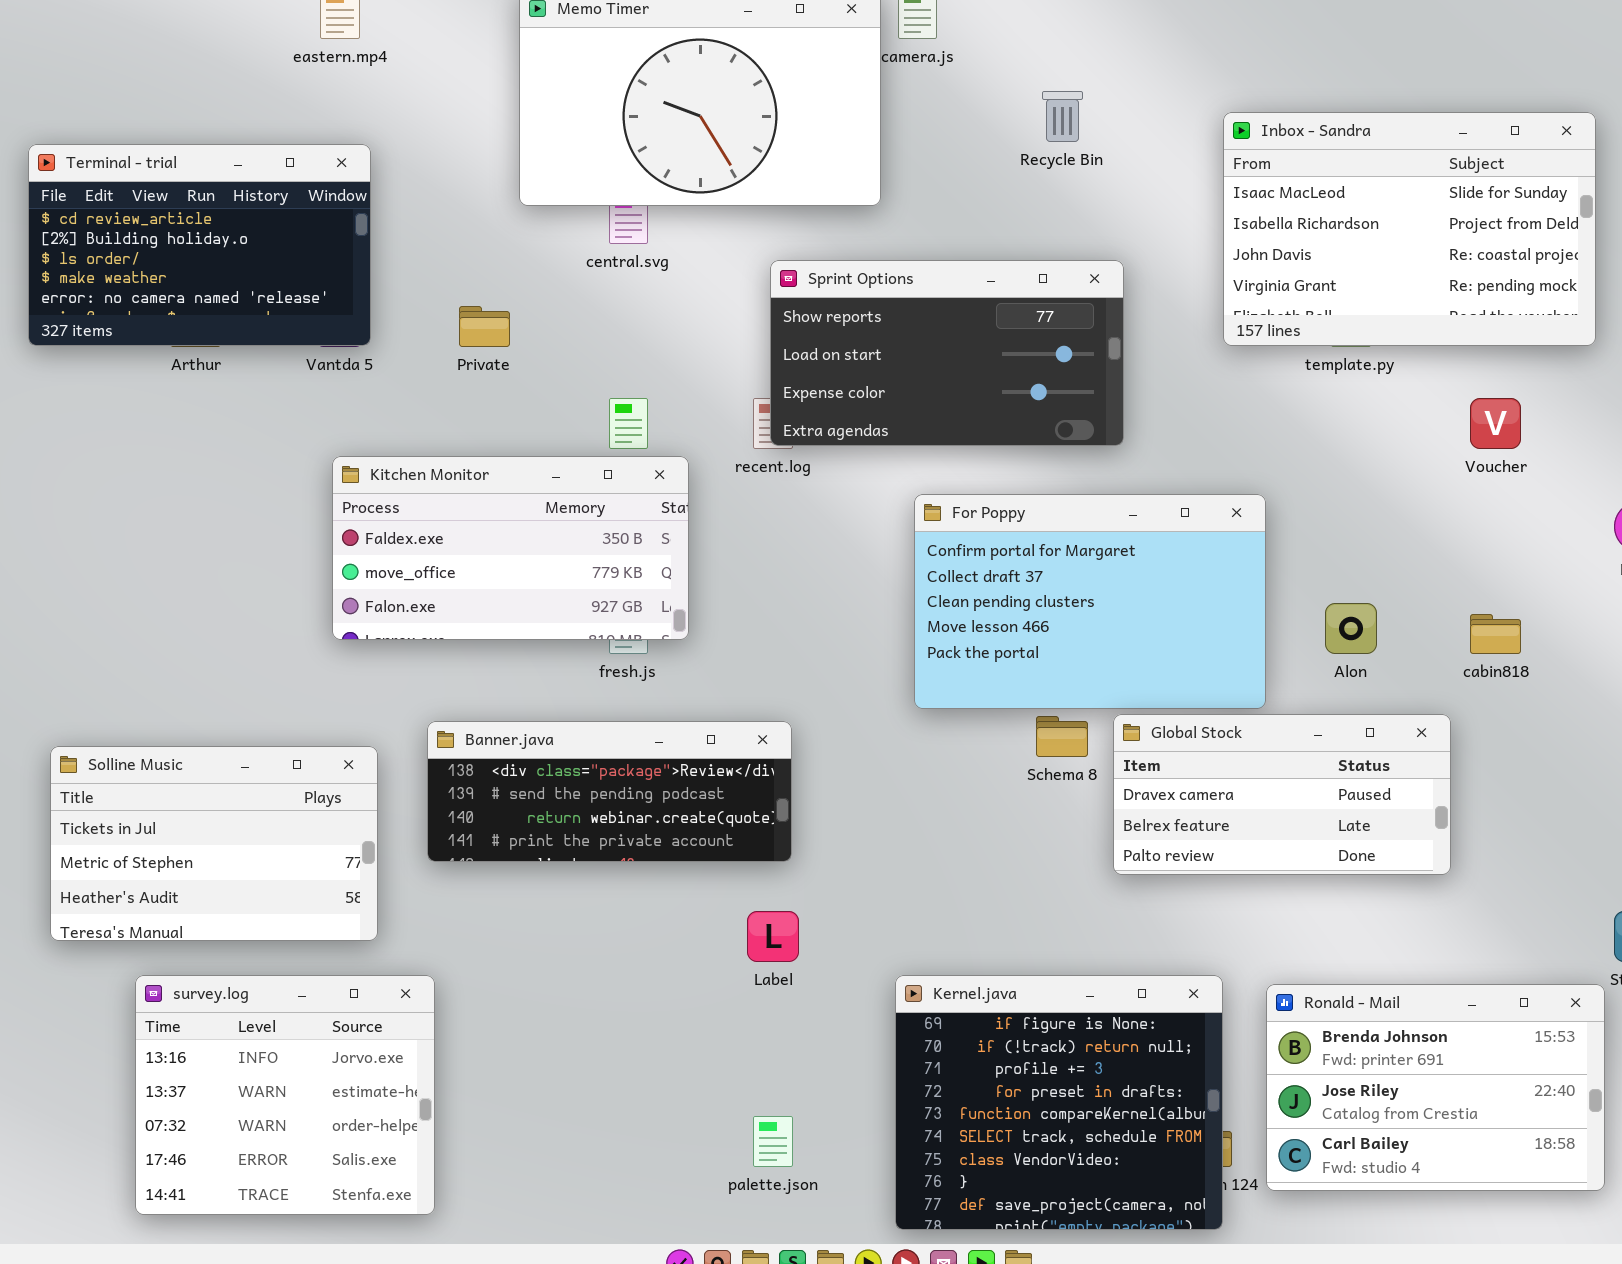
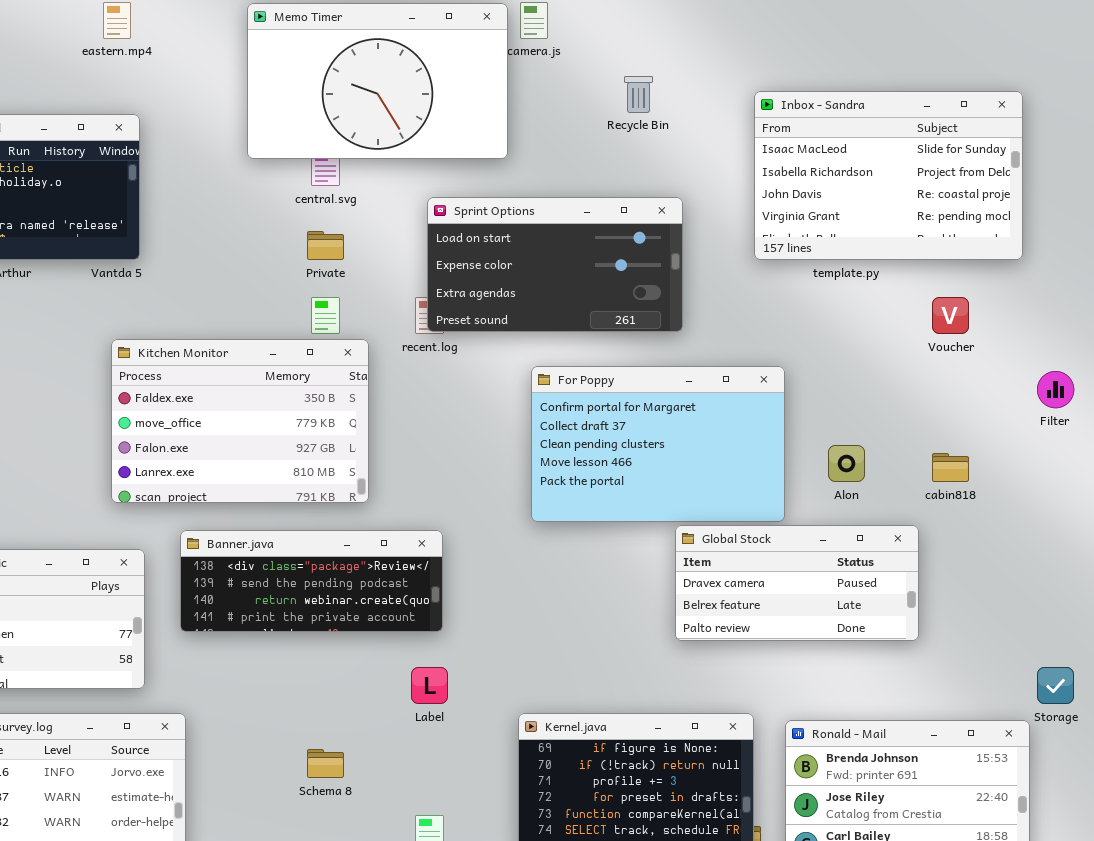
Sprint Options: [770,260,1124,446] -> [427,197,683,332], scrolled down 1 row
Private: [459,306,510,347] -> [307,231,344,260], moved
Kitchen Monitor: [332,456,689,640] -> [111,339,369,503], resized
Schema 8: [1036,716,1088,757] -> [307,749,344,778], moved

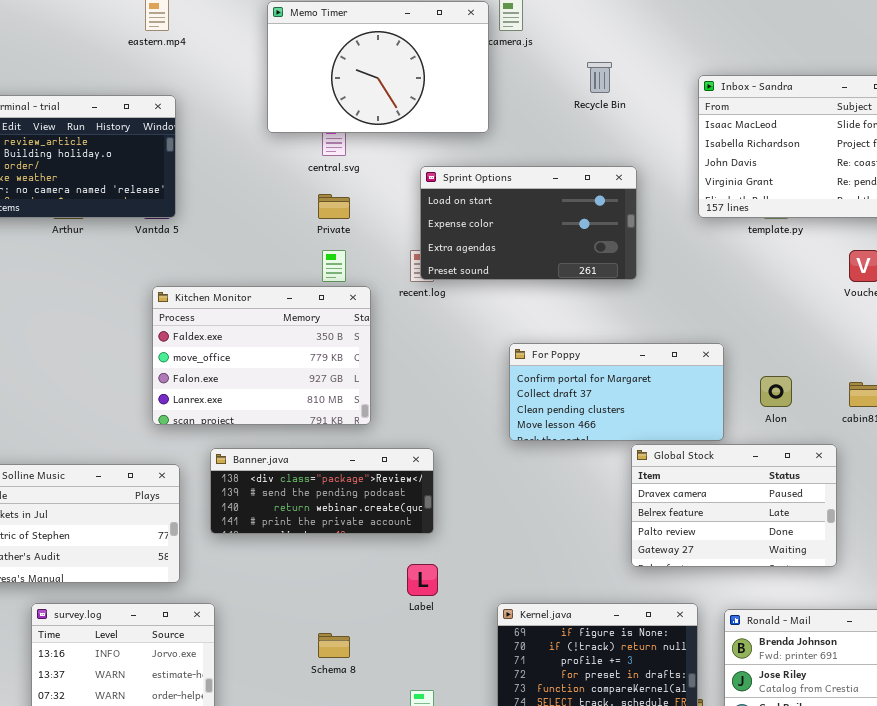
For Poppy: [531,366,785,522] -> [509,343,724,441], resized
Global Stock: [675,525,919,641] -> [631,444,837,567], resized

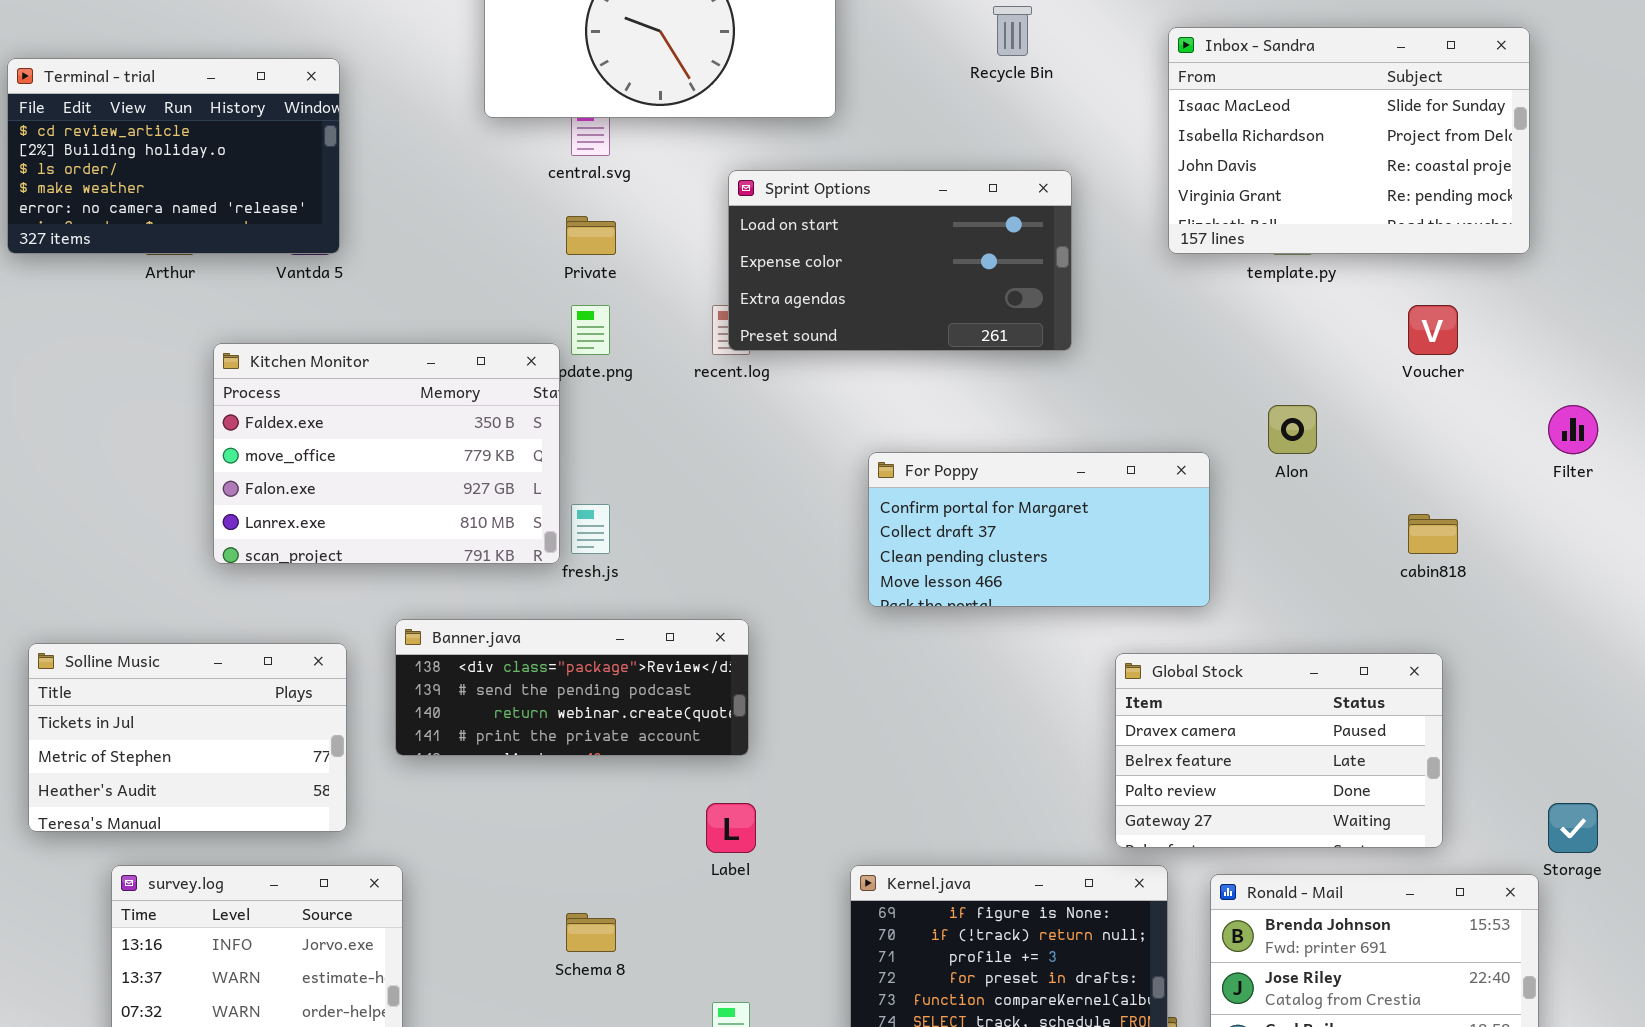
Kitchen Monitor: [152,286,371,425] -> [213,343,560,564], moved
Alon: [760,376,792,407] -> [1268,405,1317,454], moved
Global Stock: [631,444,837,567] -> [1115,653,1443,848], moved

